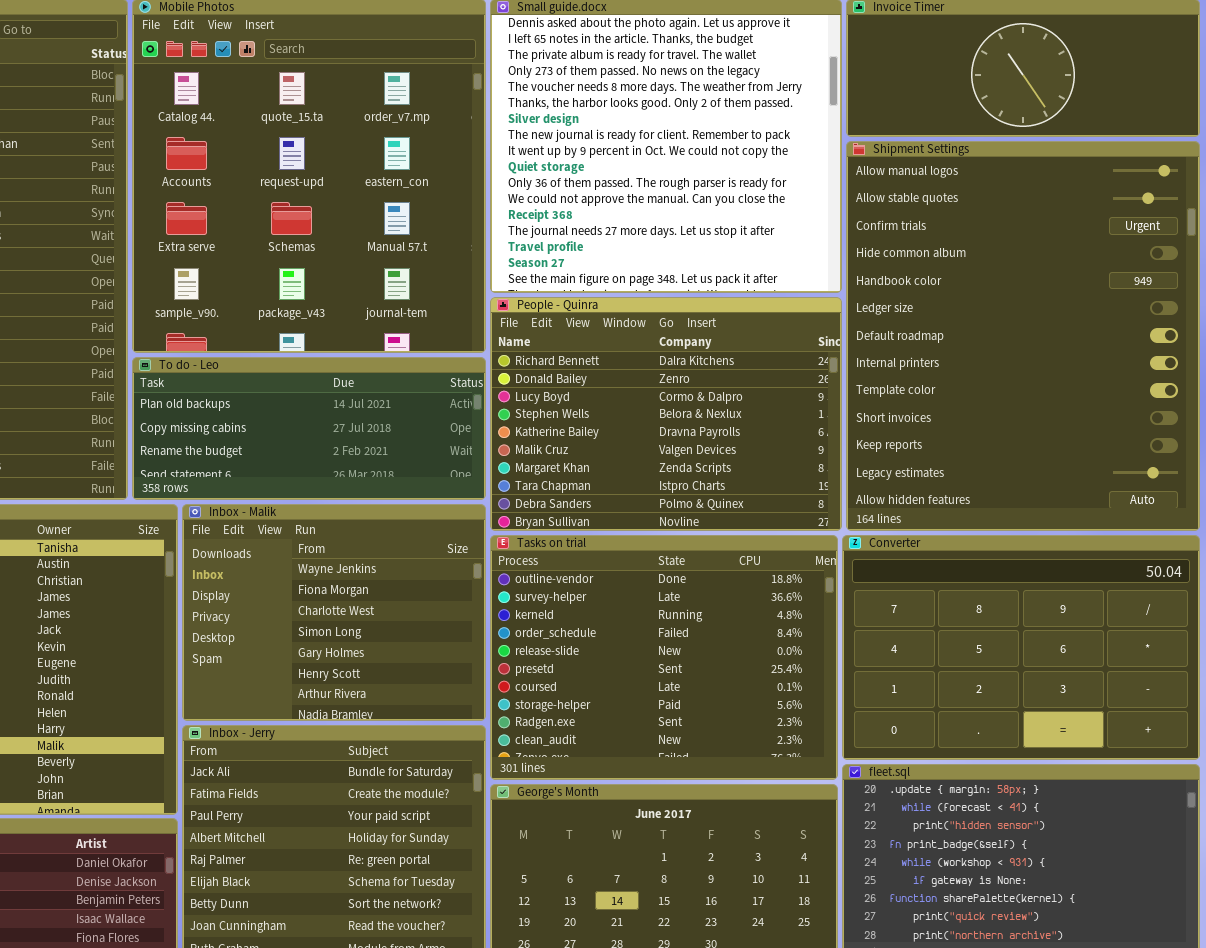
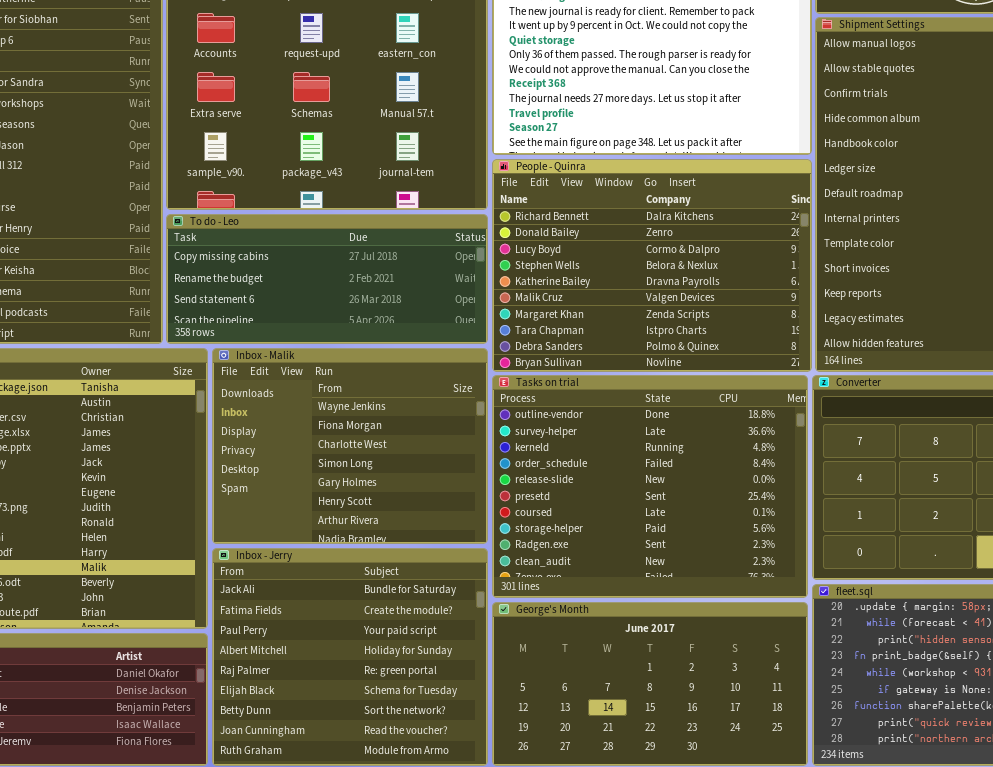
To do - Leo: [132,357,486,500] -> [166,214,488,344], scrolled down 1 row

